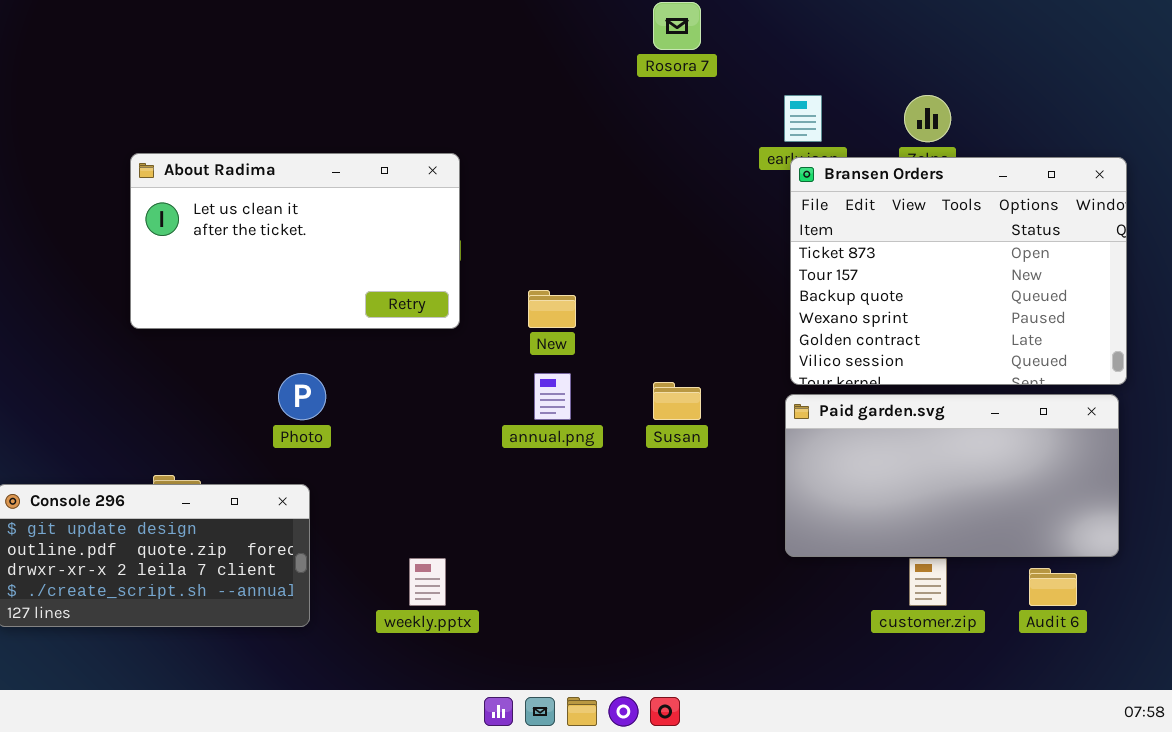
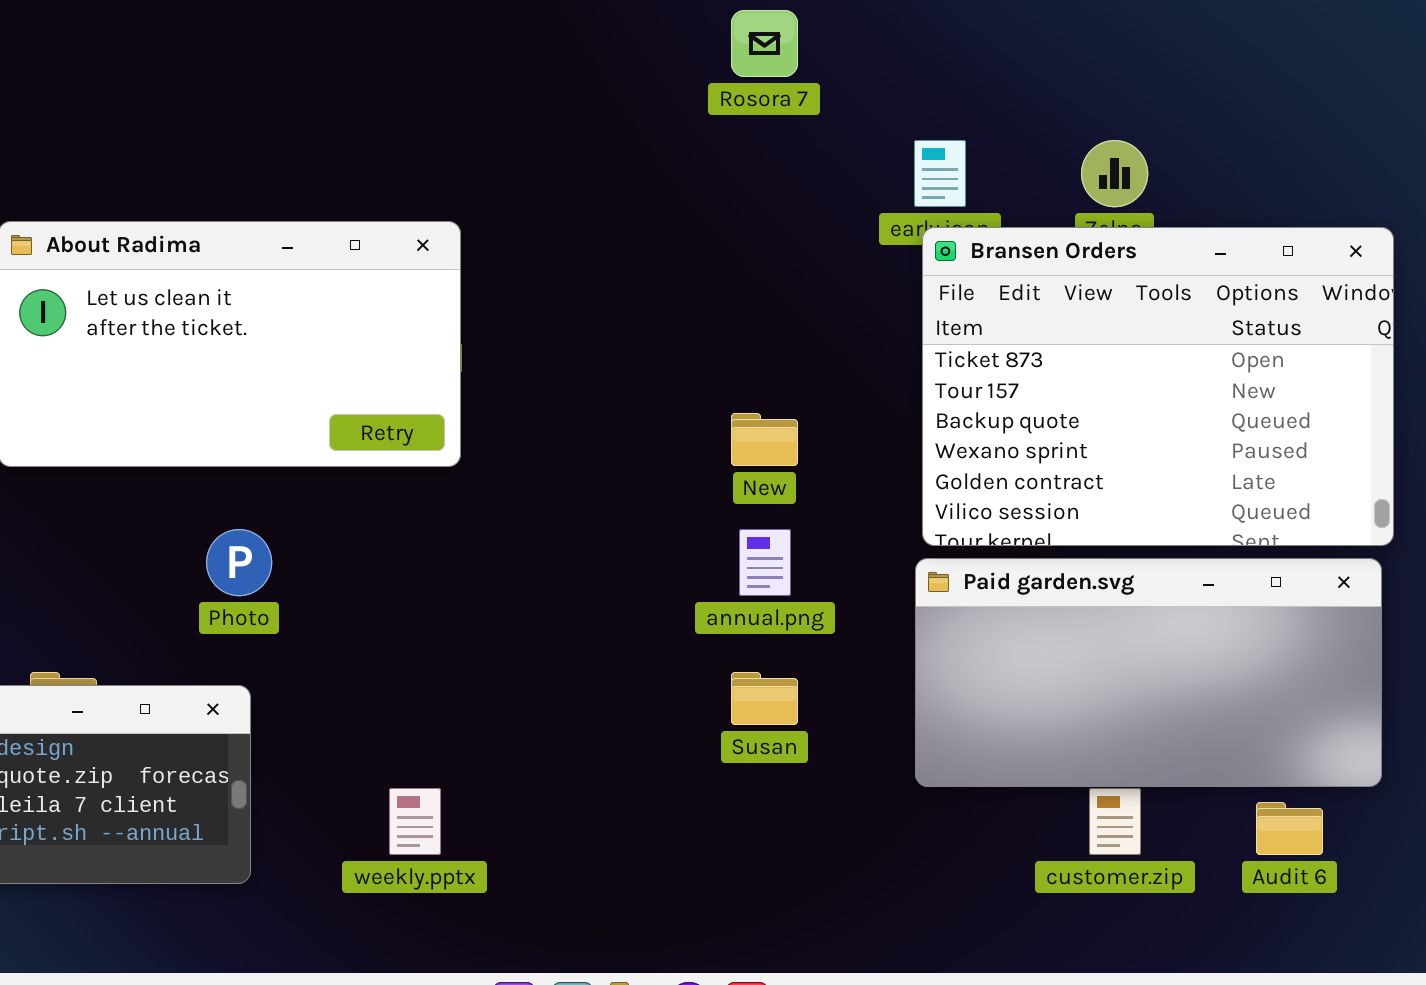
New: [528,290,576,328] -> [731,413,798,466], moved
annual.png: [534,373,571,420] -> [739,529,791,596], moved
Susan: [653,382,701,420] -> [731,672,798,725], moved

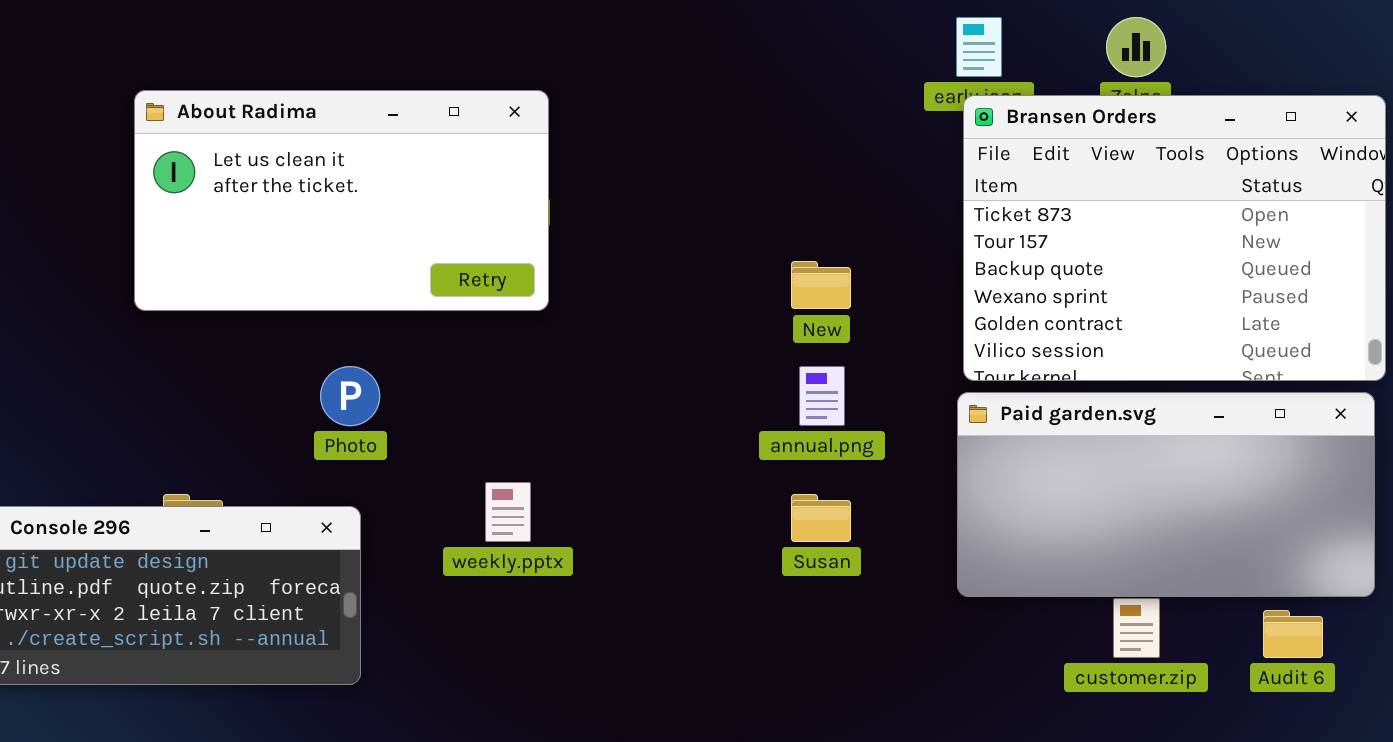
weekly.pptx: [389,788,441,855] -> [485,482,531,542], moved

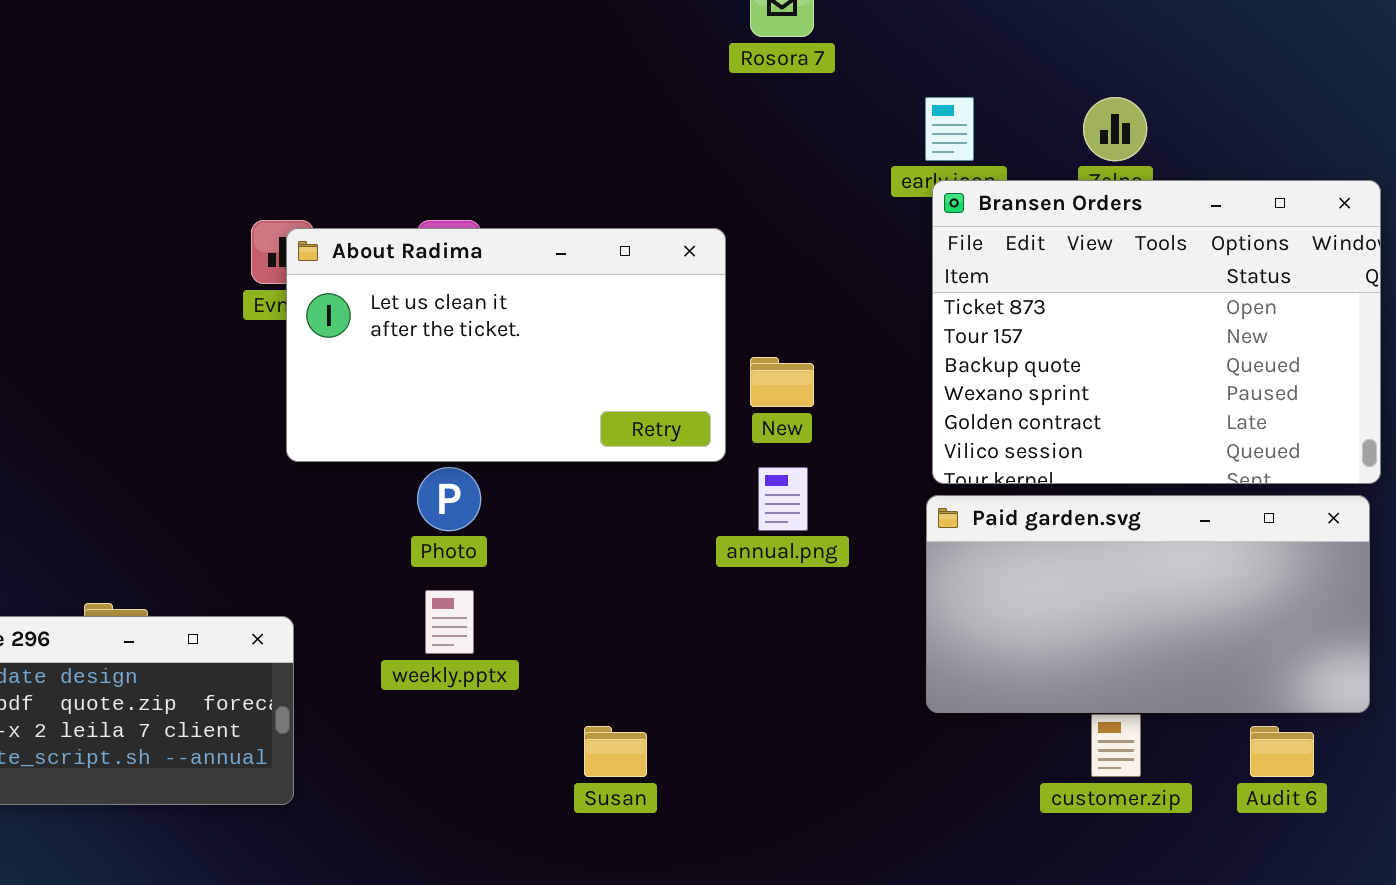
About Radima: [134,90,549,311] -> [286,228,726,462], moved
Photo: [320,366,380,426] -> [417,467,481,531], moved
Susan: [791,494,851,542] -> [584,726,647,777], moved

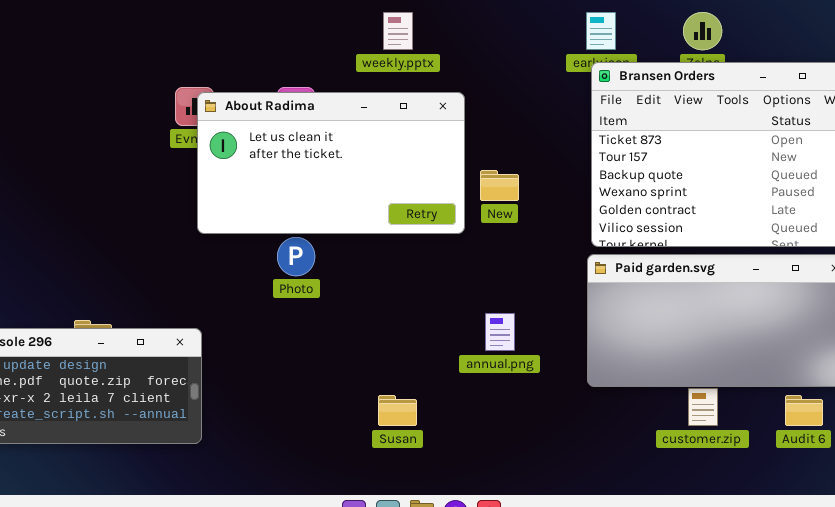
annual.png: [758,467,808,531] -> [485,313,515,351], moved
weekly.pptx: [425,590,474,654] -> [383,12,413,50], moved

